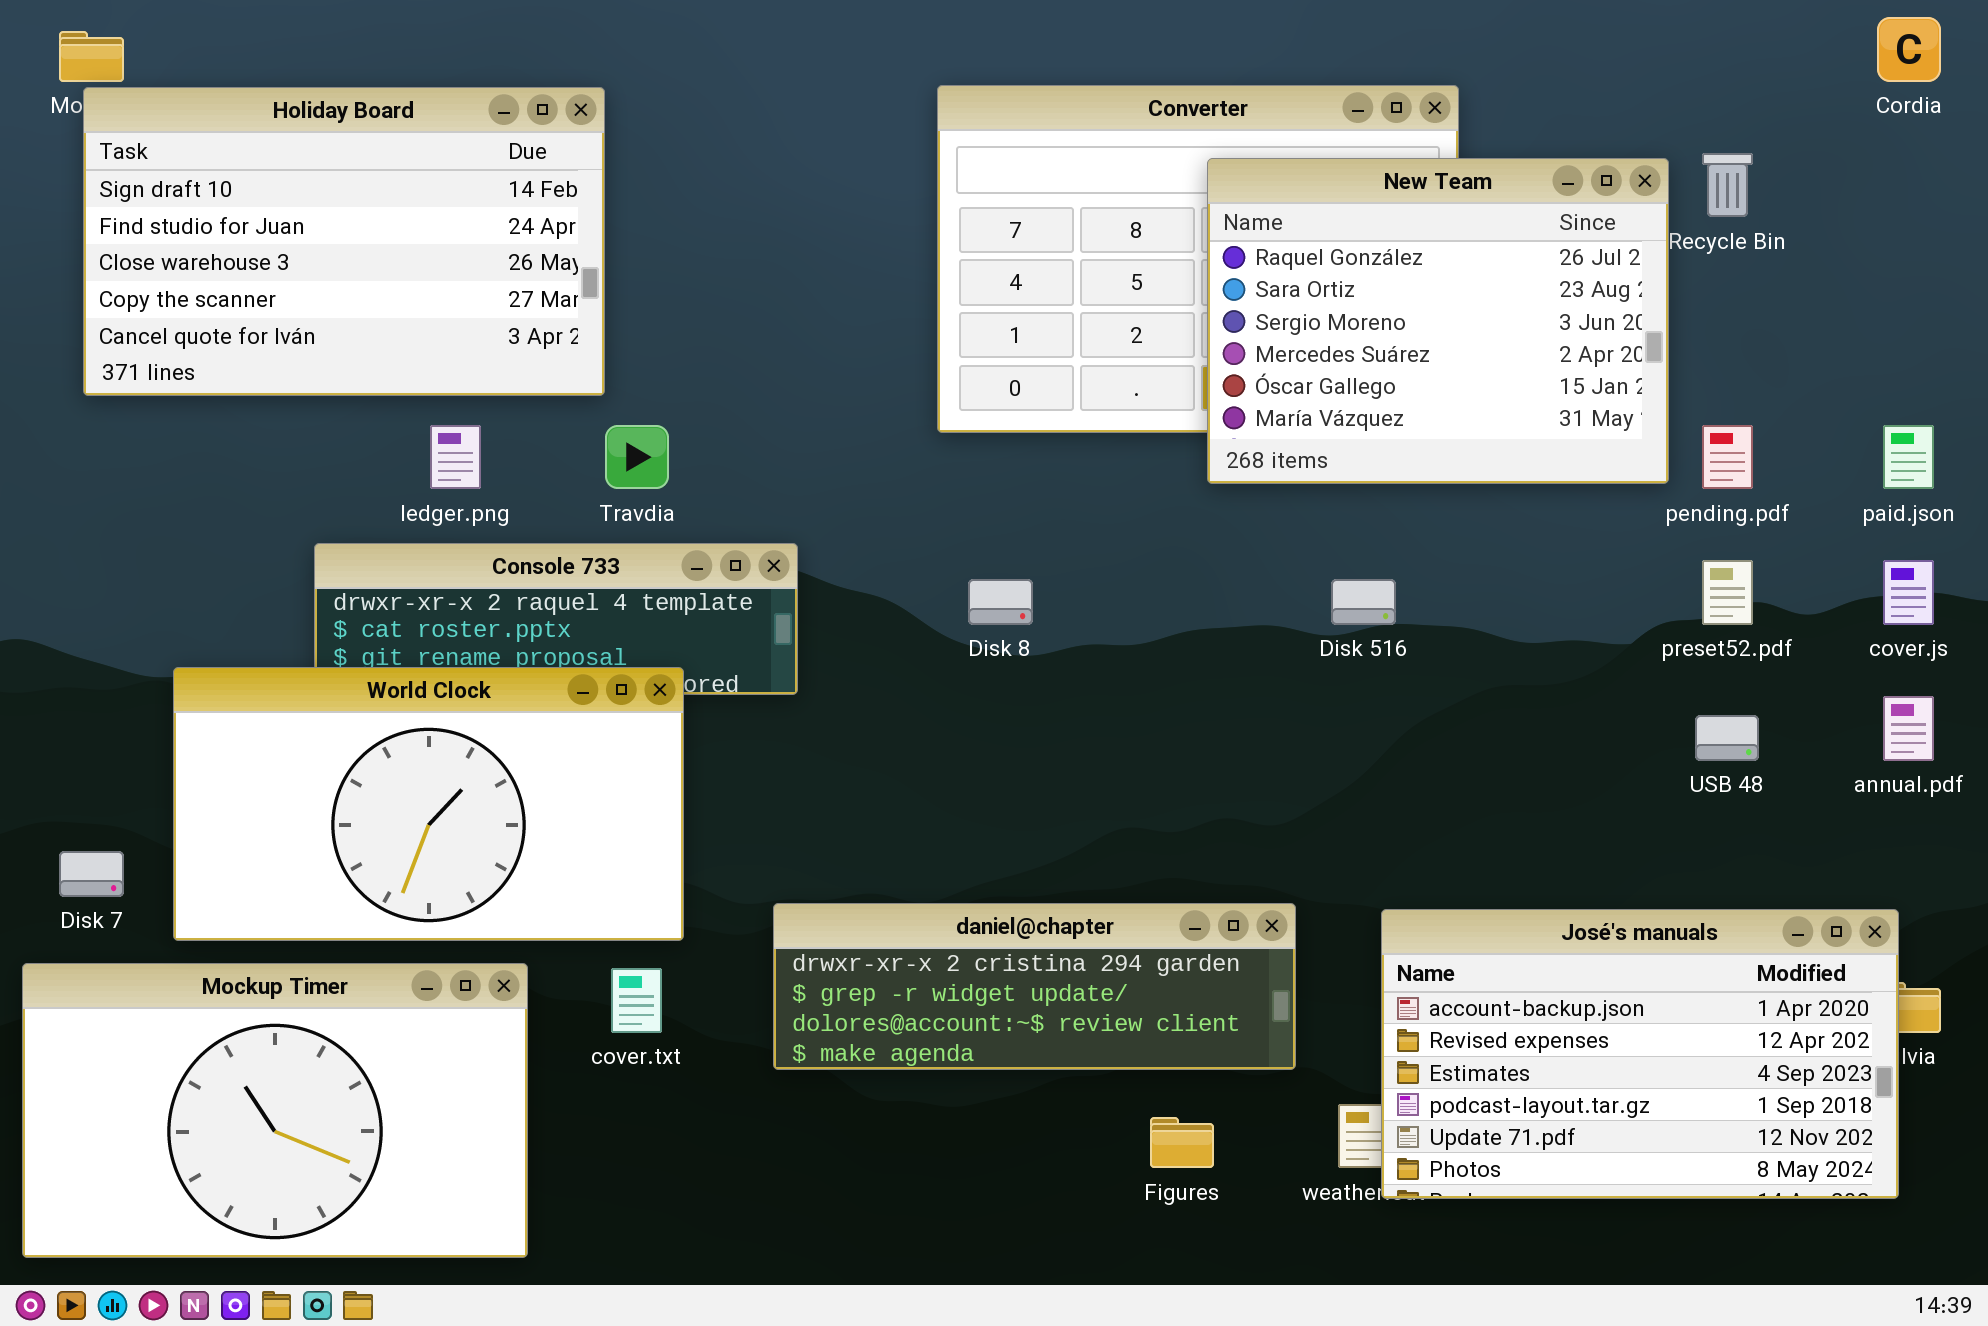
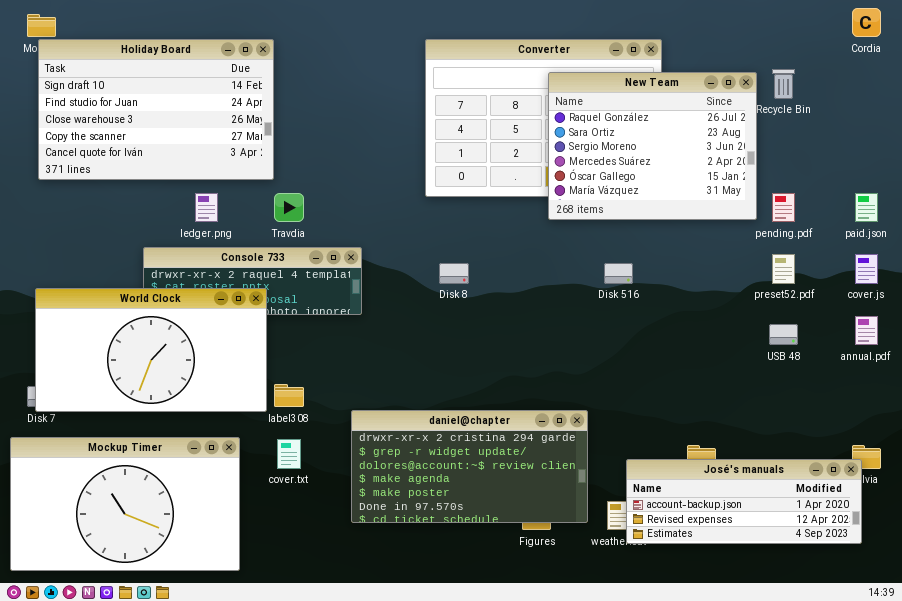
World Clock: [173,667,684,941] -> [35,288,267,412], moved
daniel@chapter: [773,903,1296,1070] -> [351,410,588,523], resized
José's manuals: [1381,909,1899,1199] -> [626,459,862,544], resized

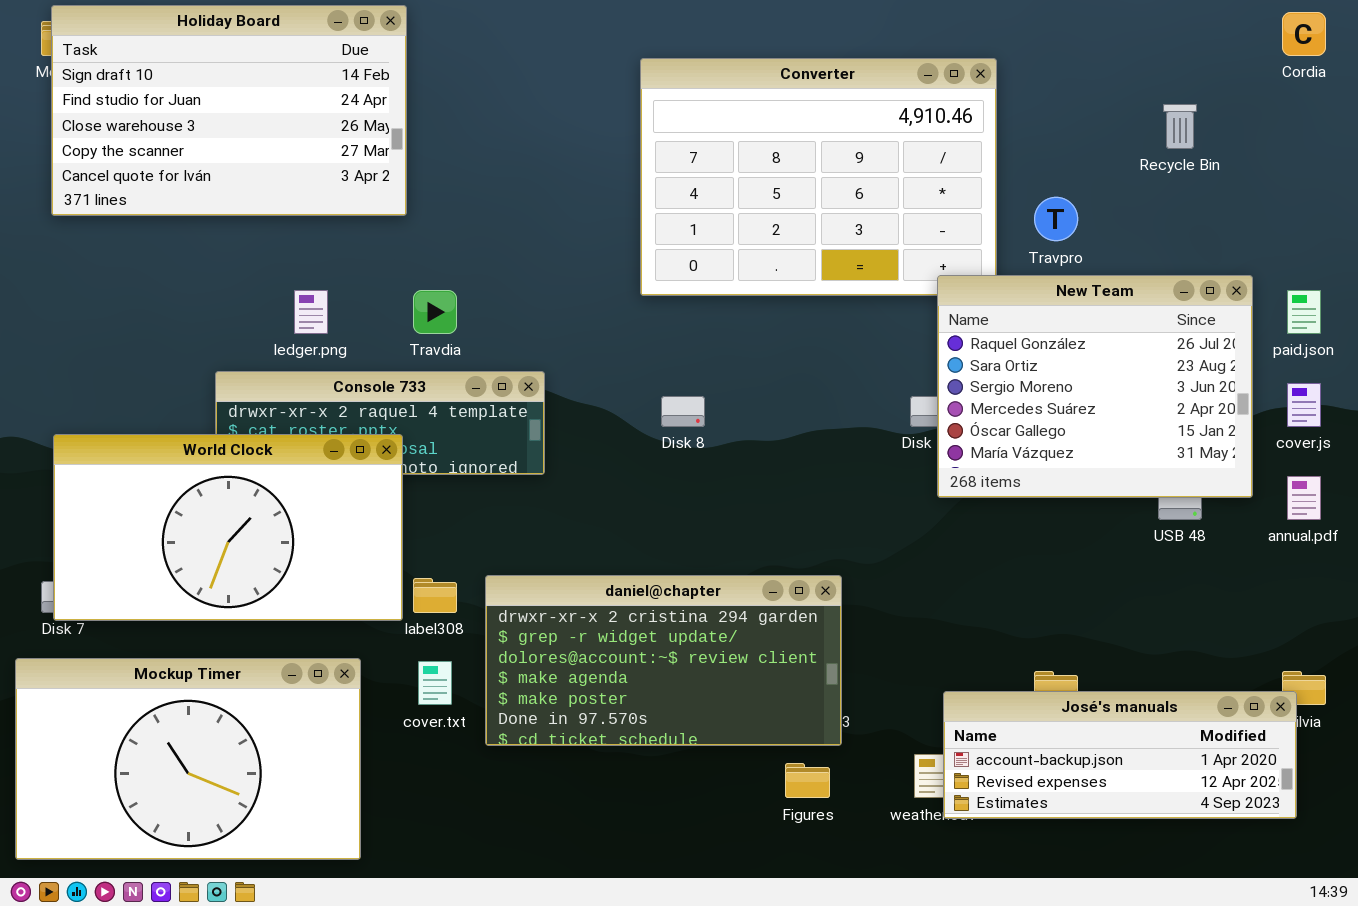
Holiday Board: [38,39,274,180] -> [51,5,407,216], moved
New Team: [548,72,757,220] -> [937,275,1253,498], moved
daniel@chapter: [351,410,588,523] -> [485,575,842,746], moved

